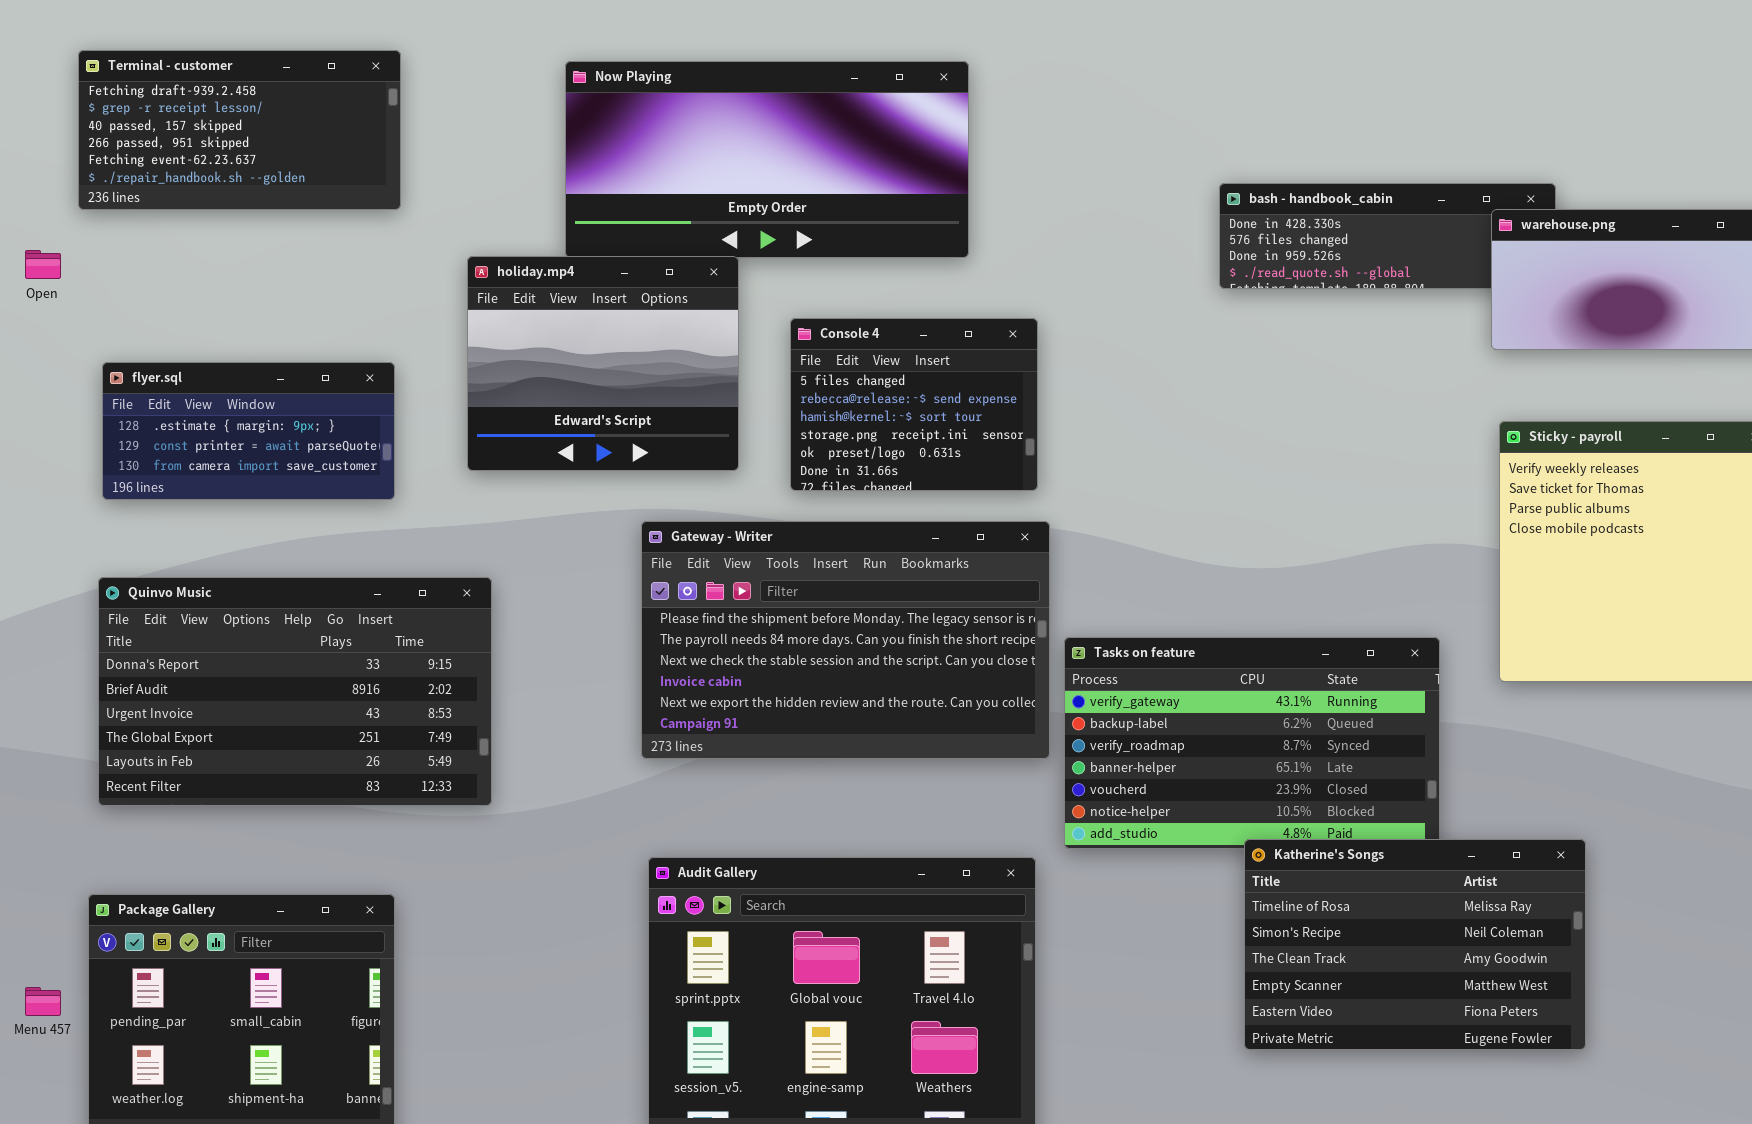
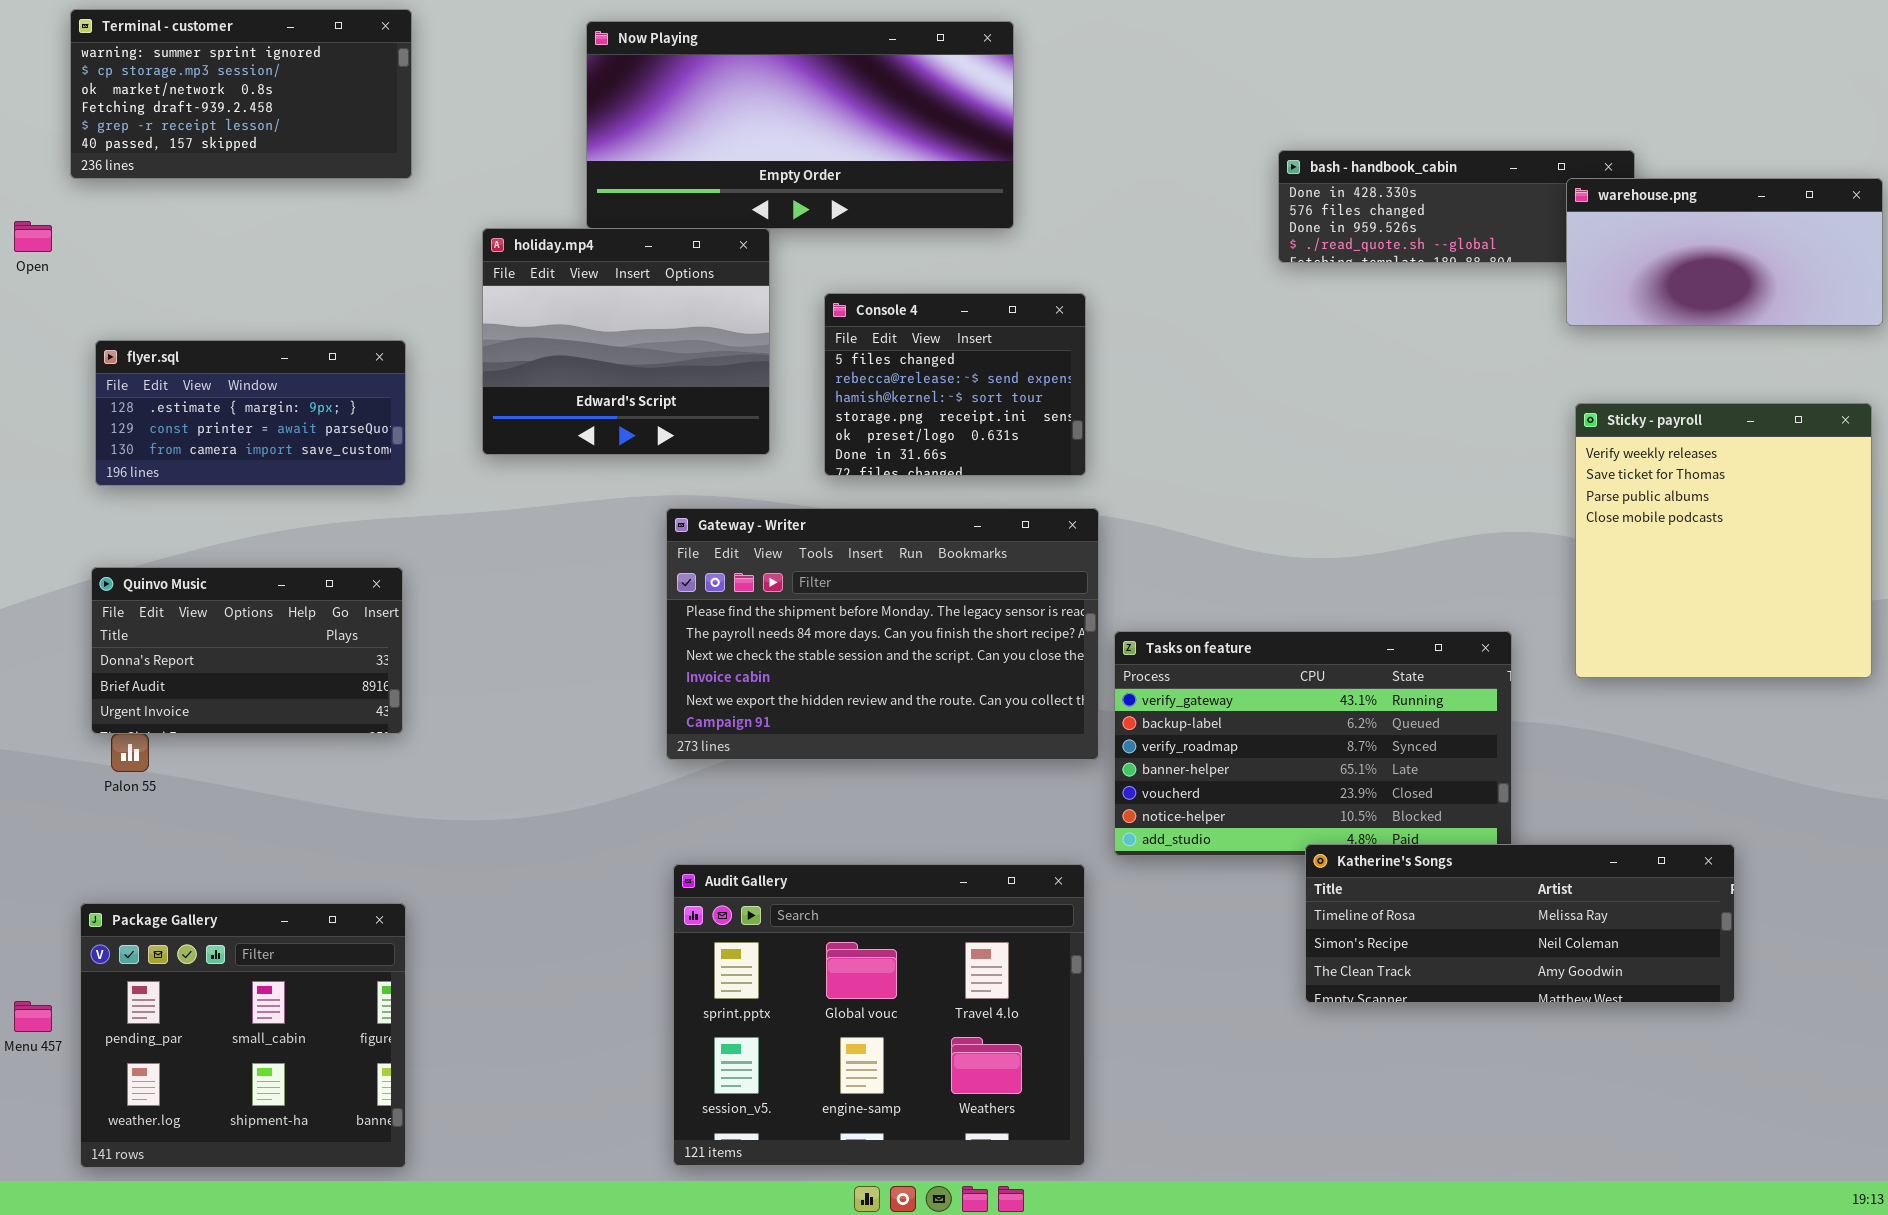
Terminal - customer: [78,50,401,210] -> [70,9,412,179], scrolled up 3 rows
Quinvo Music: [98,577,492,806] -> [91,567,403,734], resized
Katherine's Songs: [1244,839,1586,1050] -> [1305,844,1735,1003], resized

